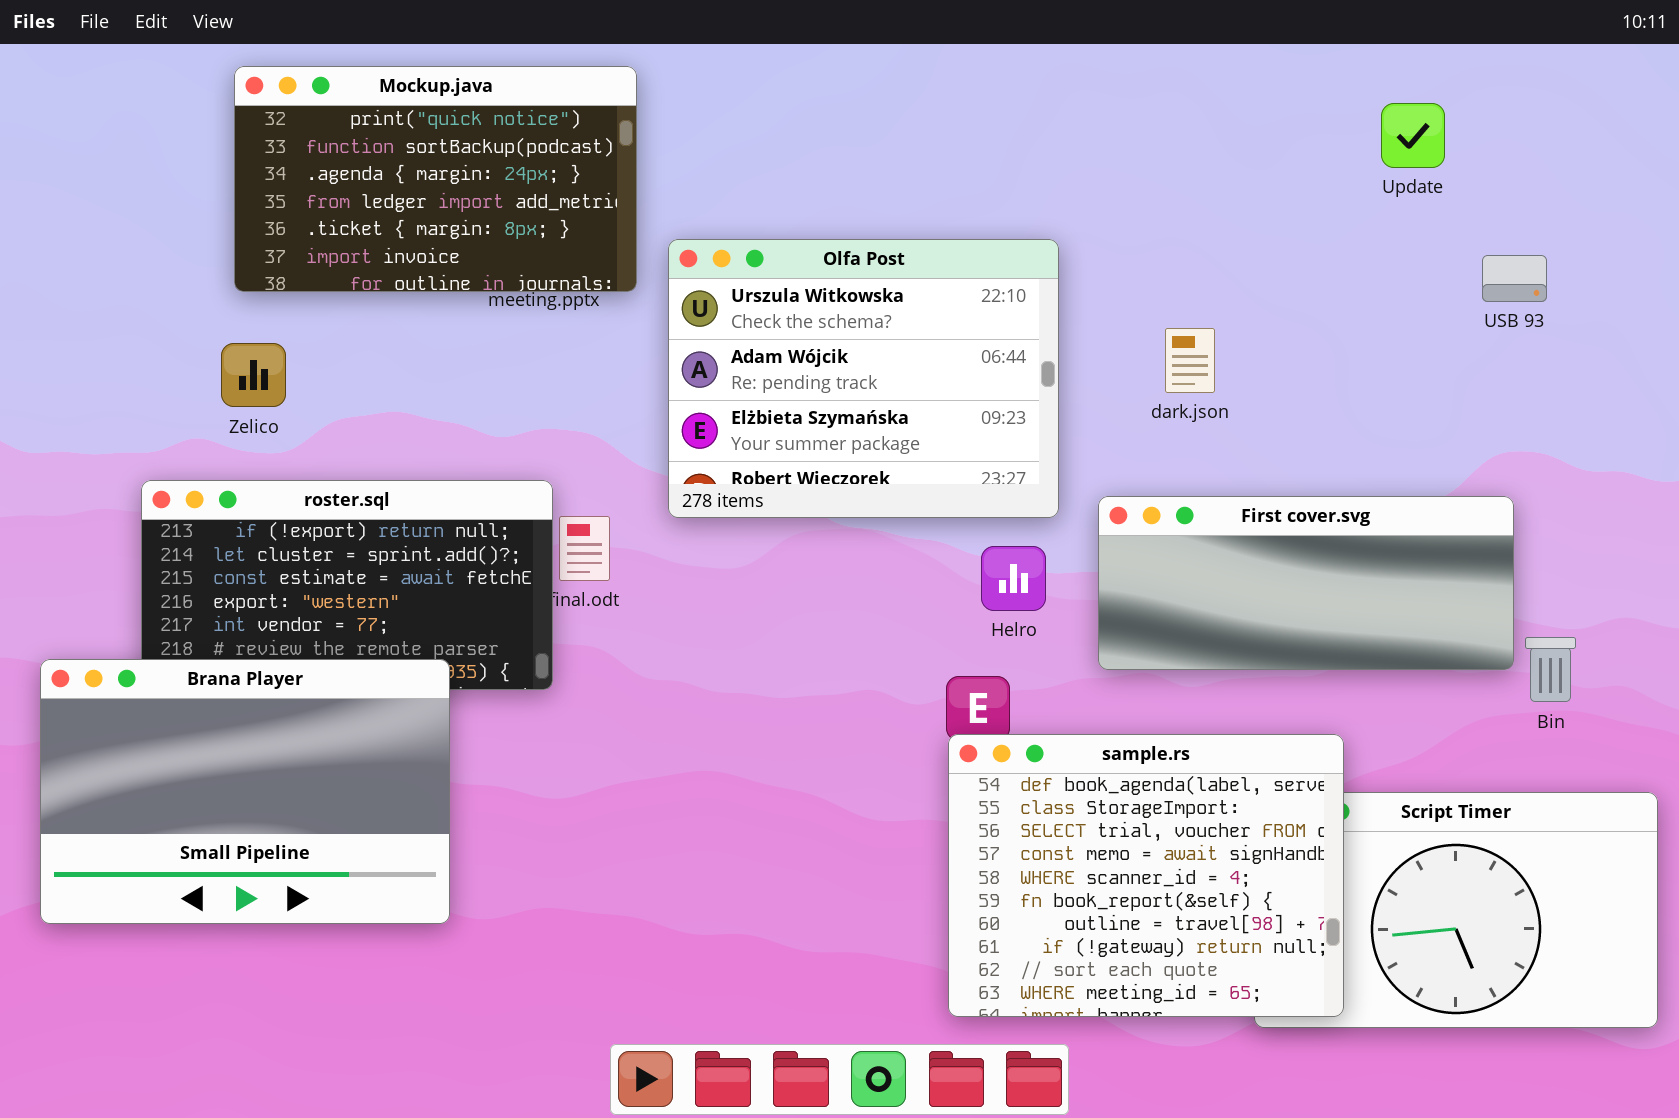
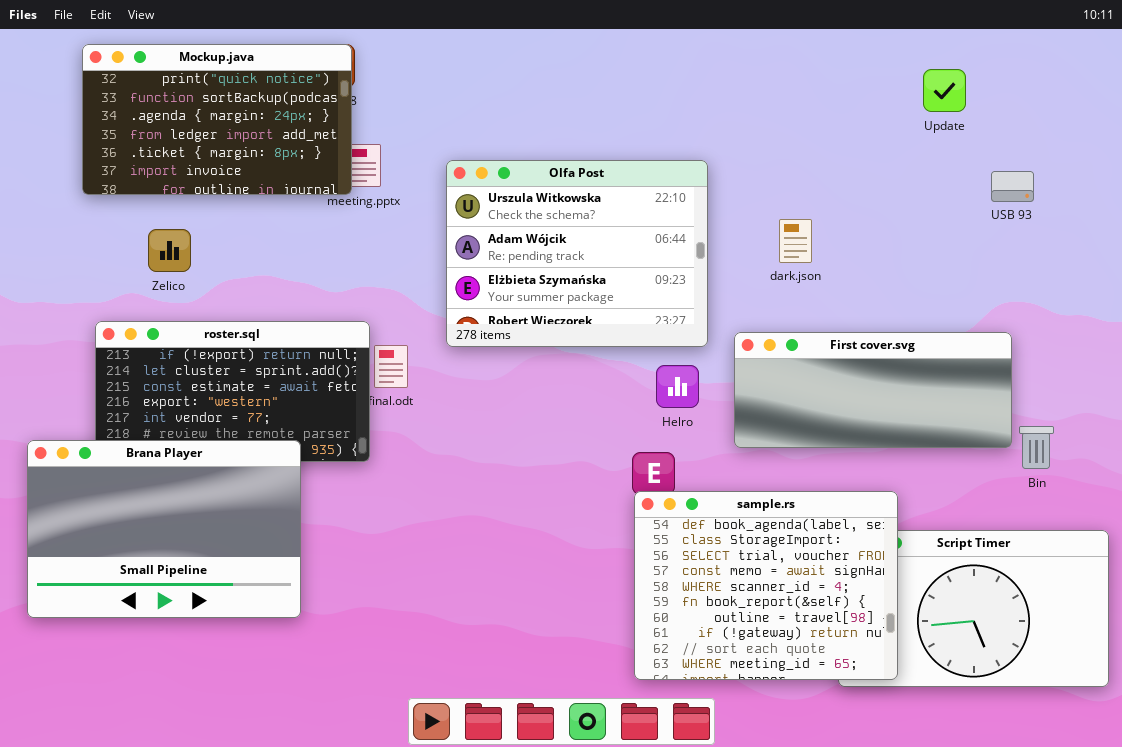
Mockup.java: [234,66,637,292] -> [82,44,352,195], moved

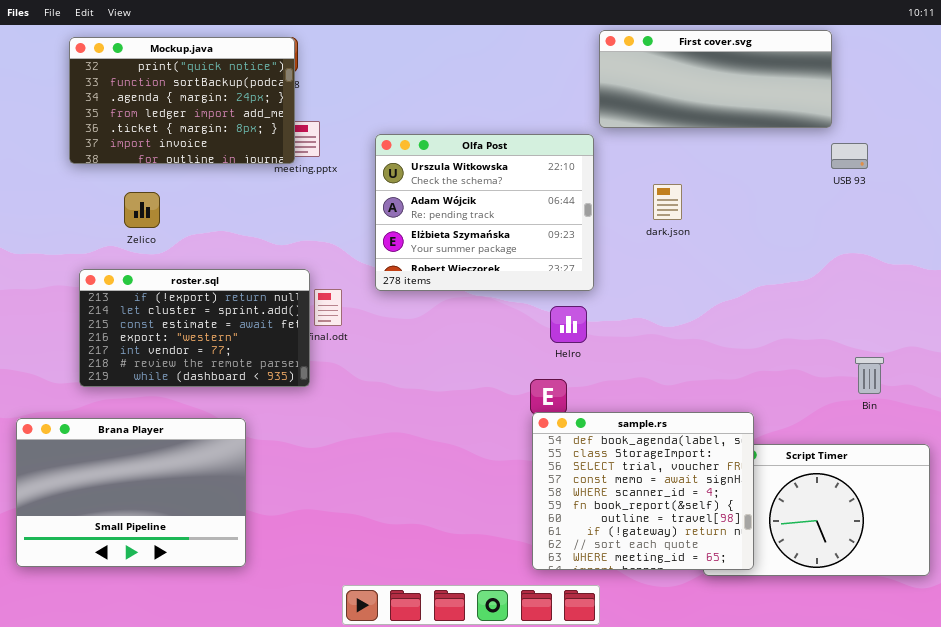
First cover.svg: [734,332,1012,448] -> [599,30,832,128], moved
Brana Player: [27,440,301,618] -> [16,418,246,567], moved

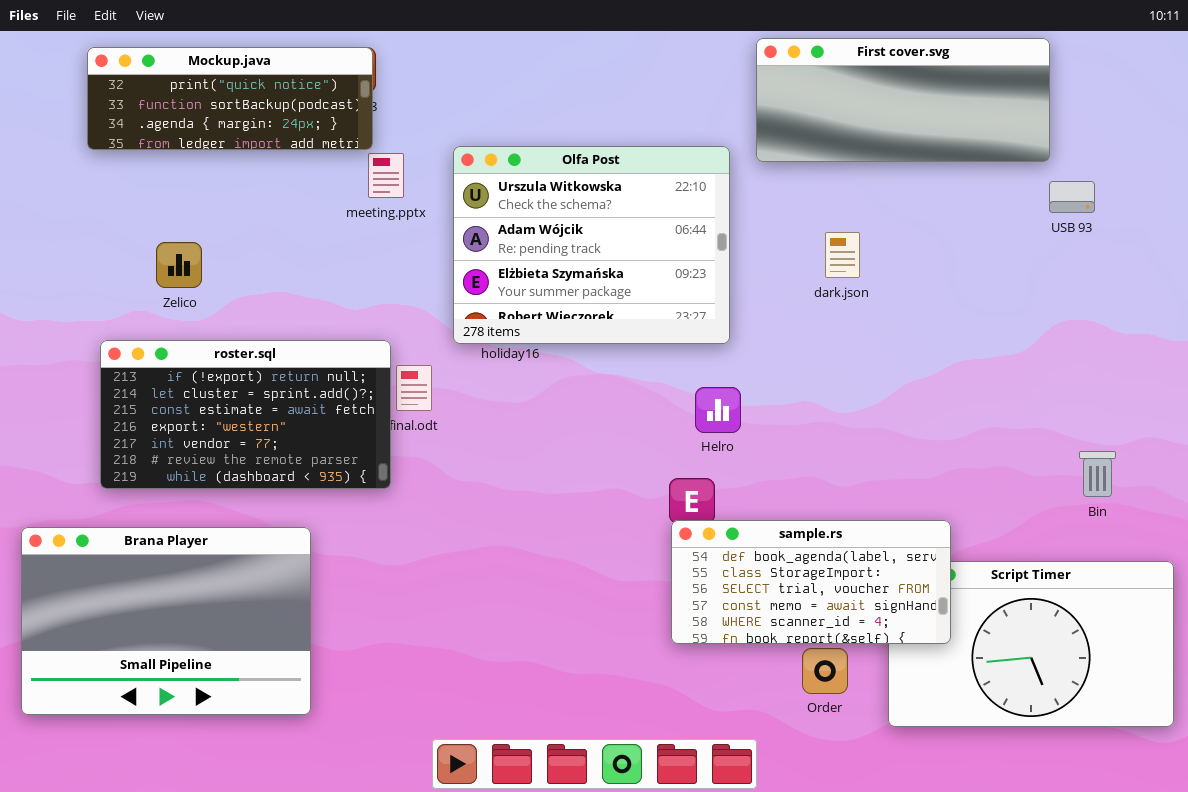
Mockup.java: [69,37,295,164] -> [87,47,373,150], resized
Olfa Post: [375,134,594,291] -> [453,146,730,344], moved
sample.rs: [532,412,754,570] -> [671,520,951,644], resized

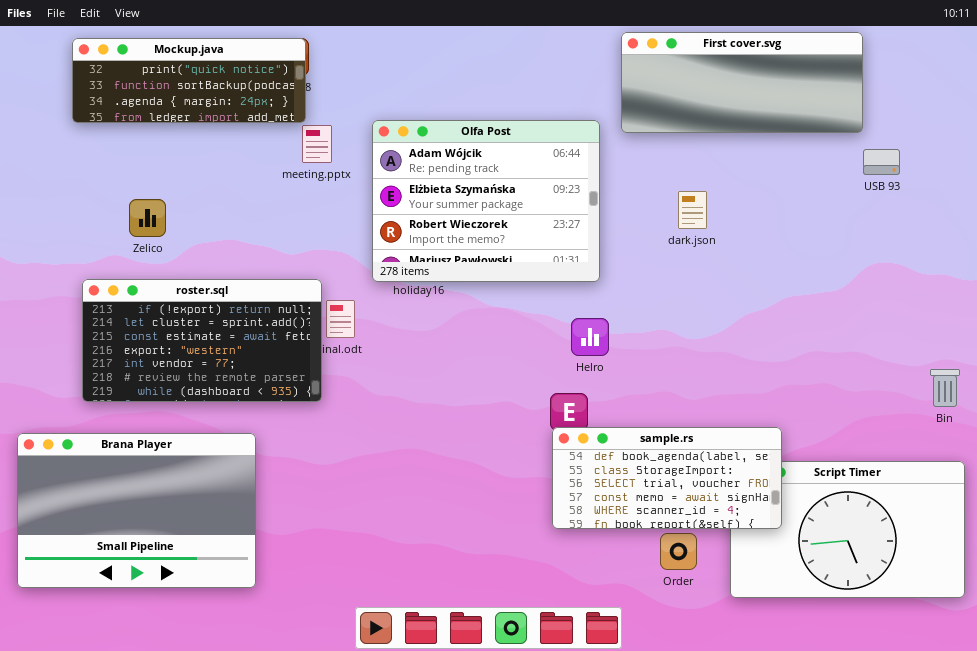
Olfa Post: [453,146,730,344] -> [372,120,600,282], scrolled down 1 row
Bin: [1079,451,1116,497] -> [930,369,960,407], moved

